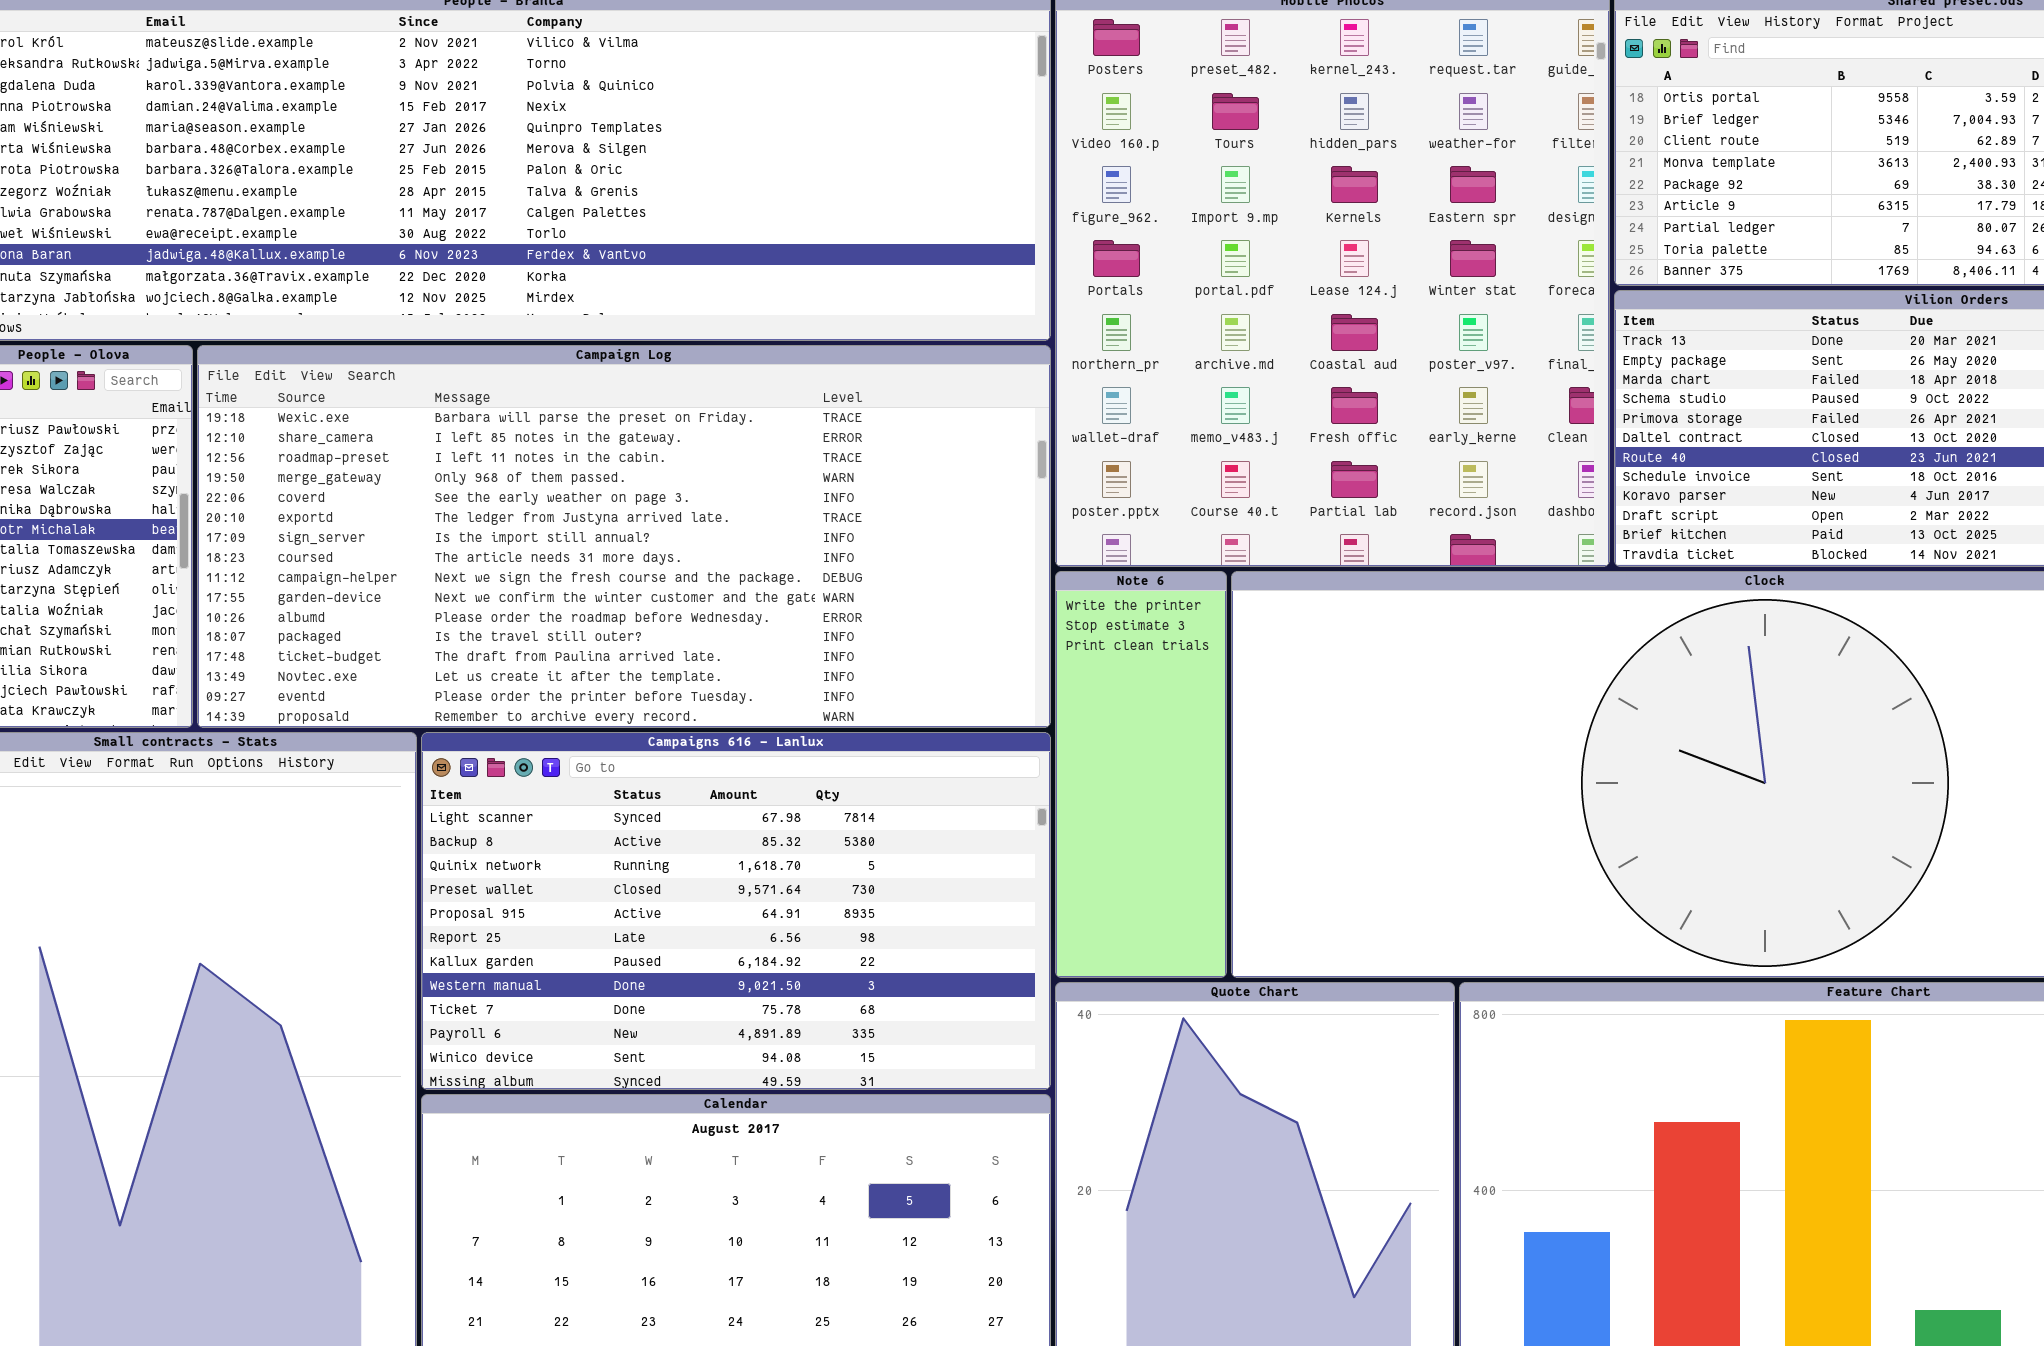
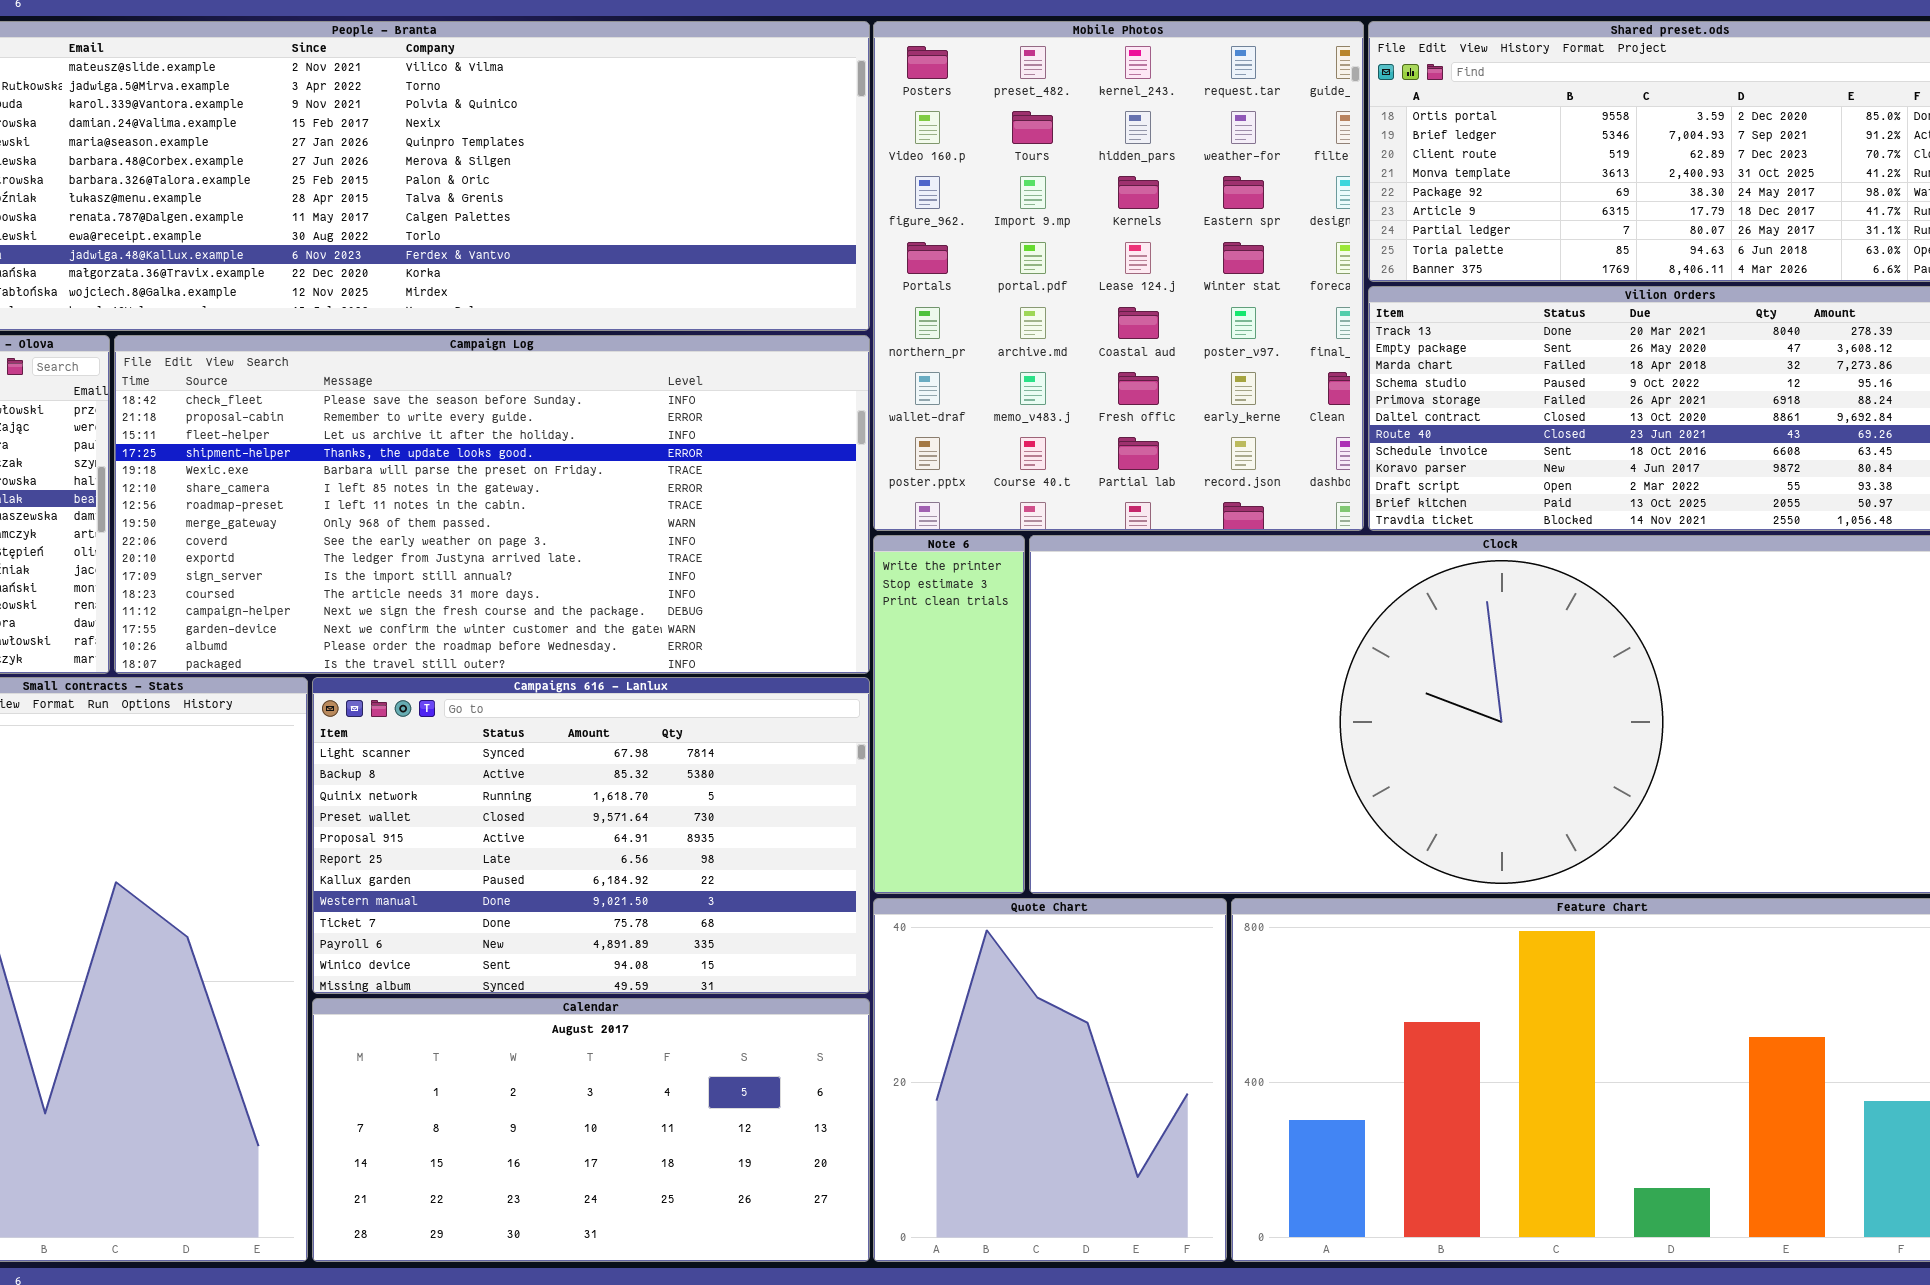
Campaign Log: [197,345,1051,728] -> [114,335,870,674], scrolled up 4 rows

